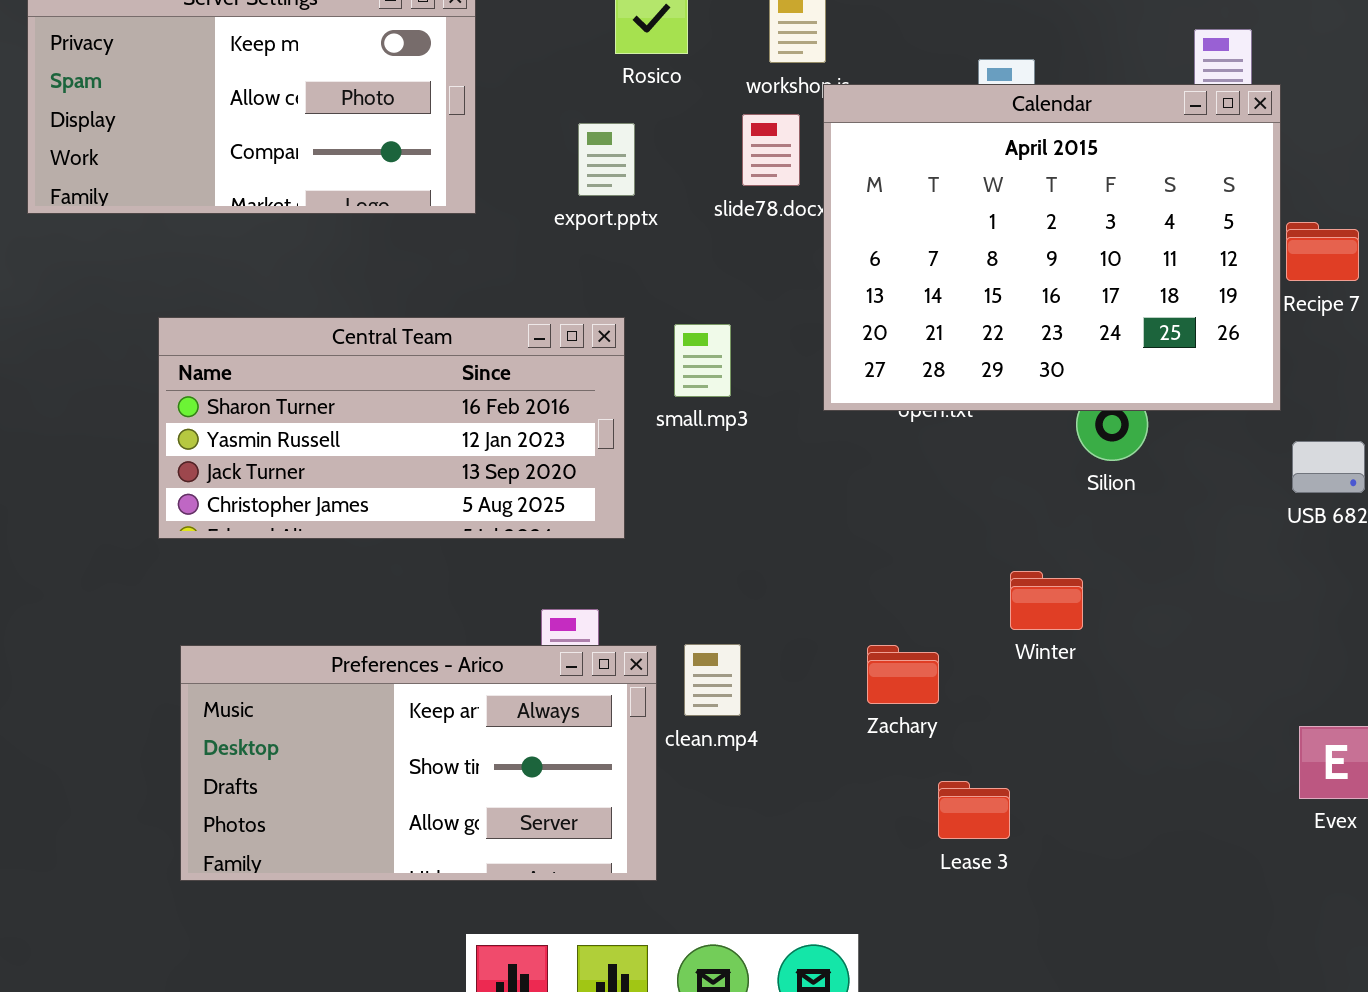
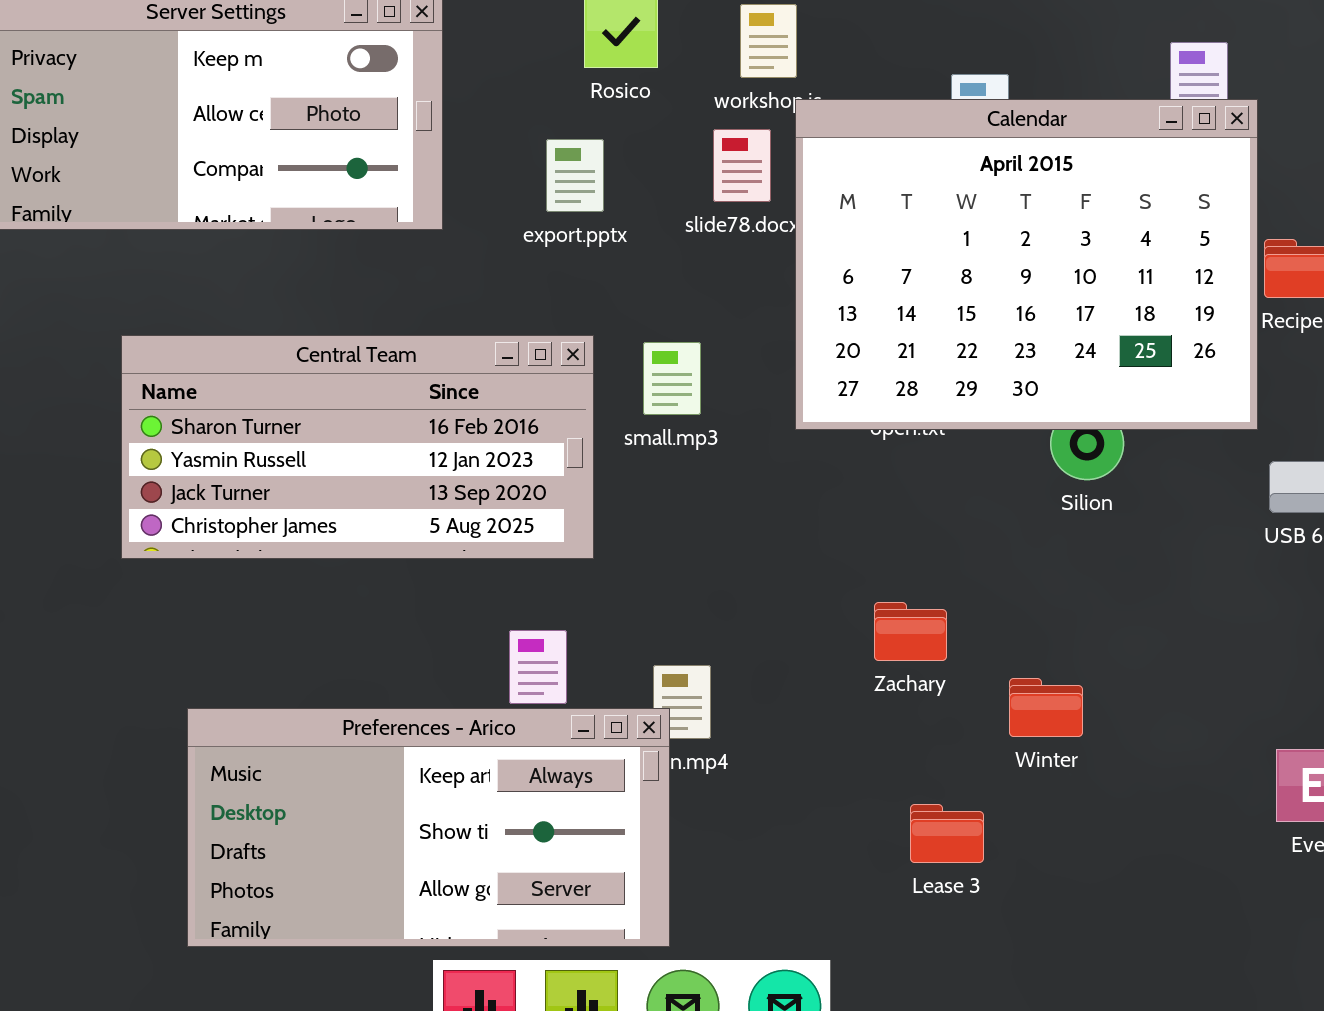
Winter: [1010,571,1083,630] -> [1009,678,1083,737], moved
Preferences - Arico: [180,645,657,881] -> [187,708,670,947], moved
Zachary: [867,645,939,704] -> [874,602,947,661], moved

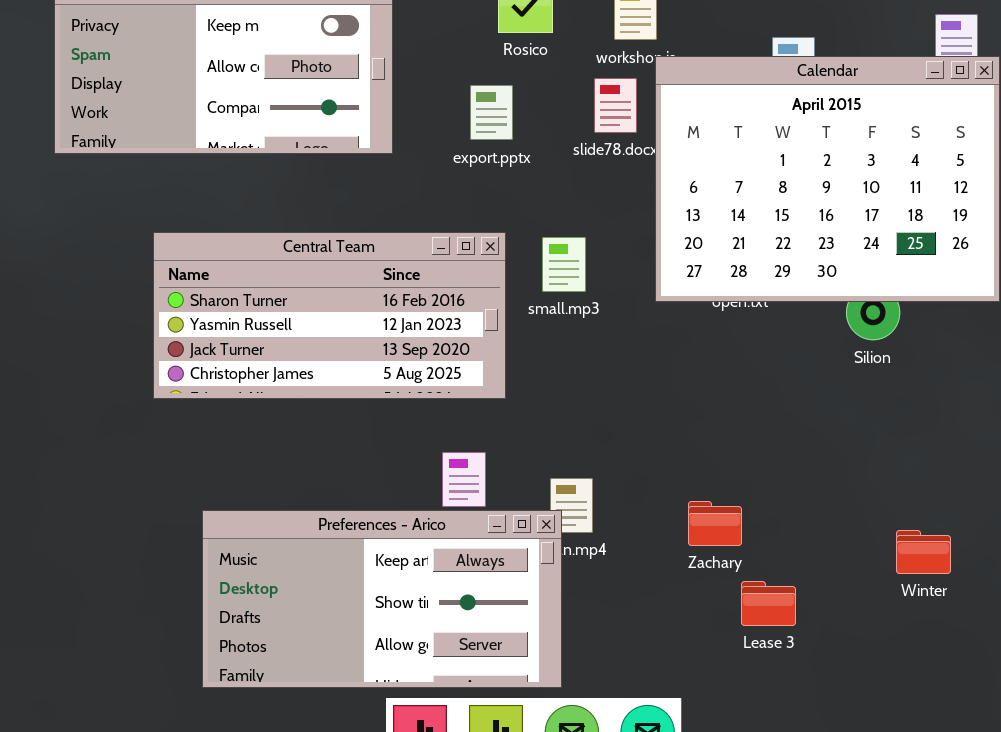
Zachary: [874,602,947,661] -> [688,501,742,546], moved
Winter: [1009,678,1083,737] -> [896,530,951,574], moved

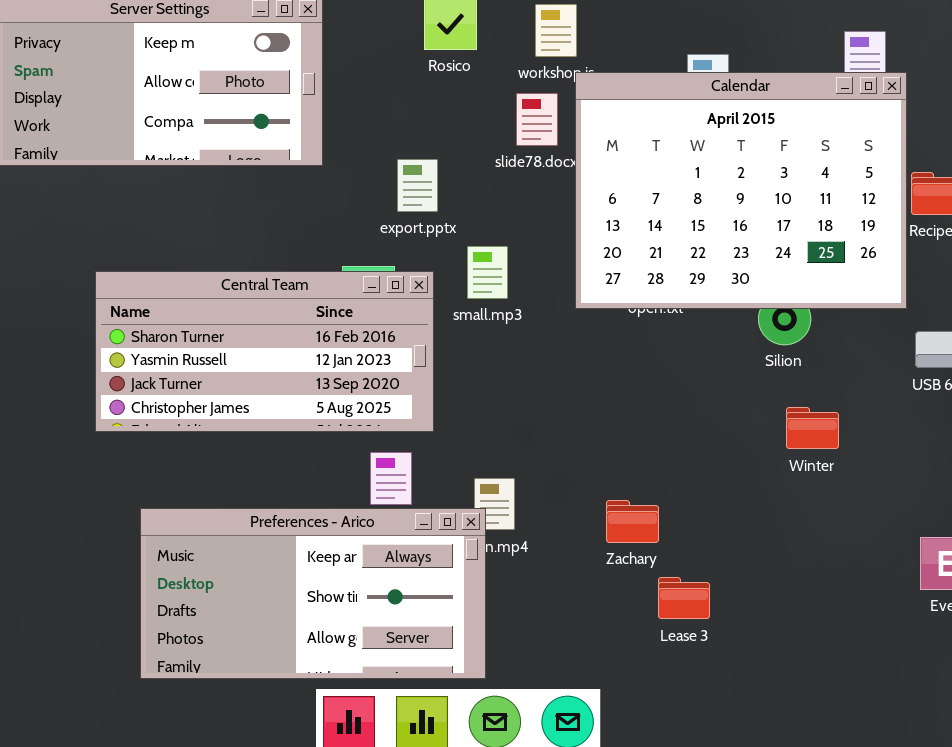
export.pptx: [470,85,513,140] -> [397,159,438,212], moved
Central Team: [153,232,506,399] -> [95,271,434,432], moved
Winter: [896,530,951,574] -> [786,407,839,449], moved

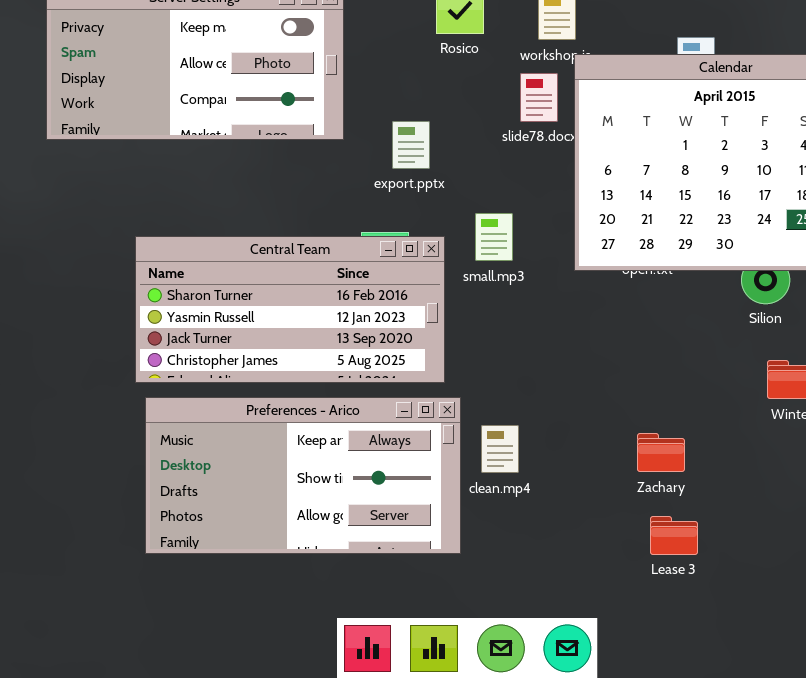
export.pptx: [397,159,438,212] -> [392,121,430,169], moved
Zachary: [606,500,659,543] -> [637,433,685,472], moved
Preferences - Arico: [140,508,486,679] -> [145,397,461,554], moved

